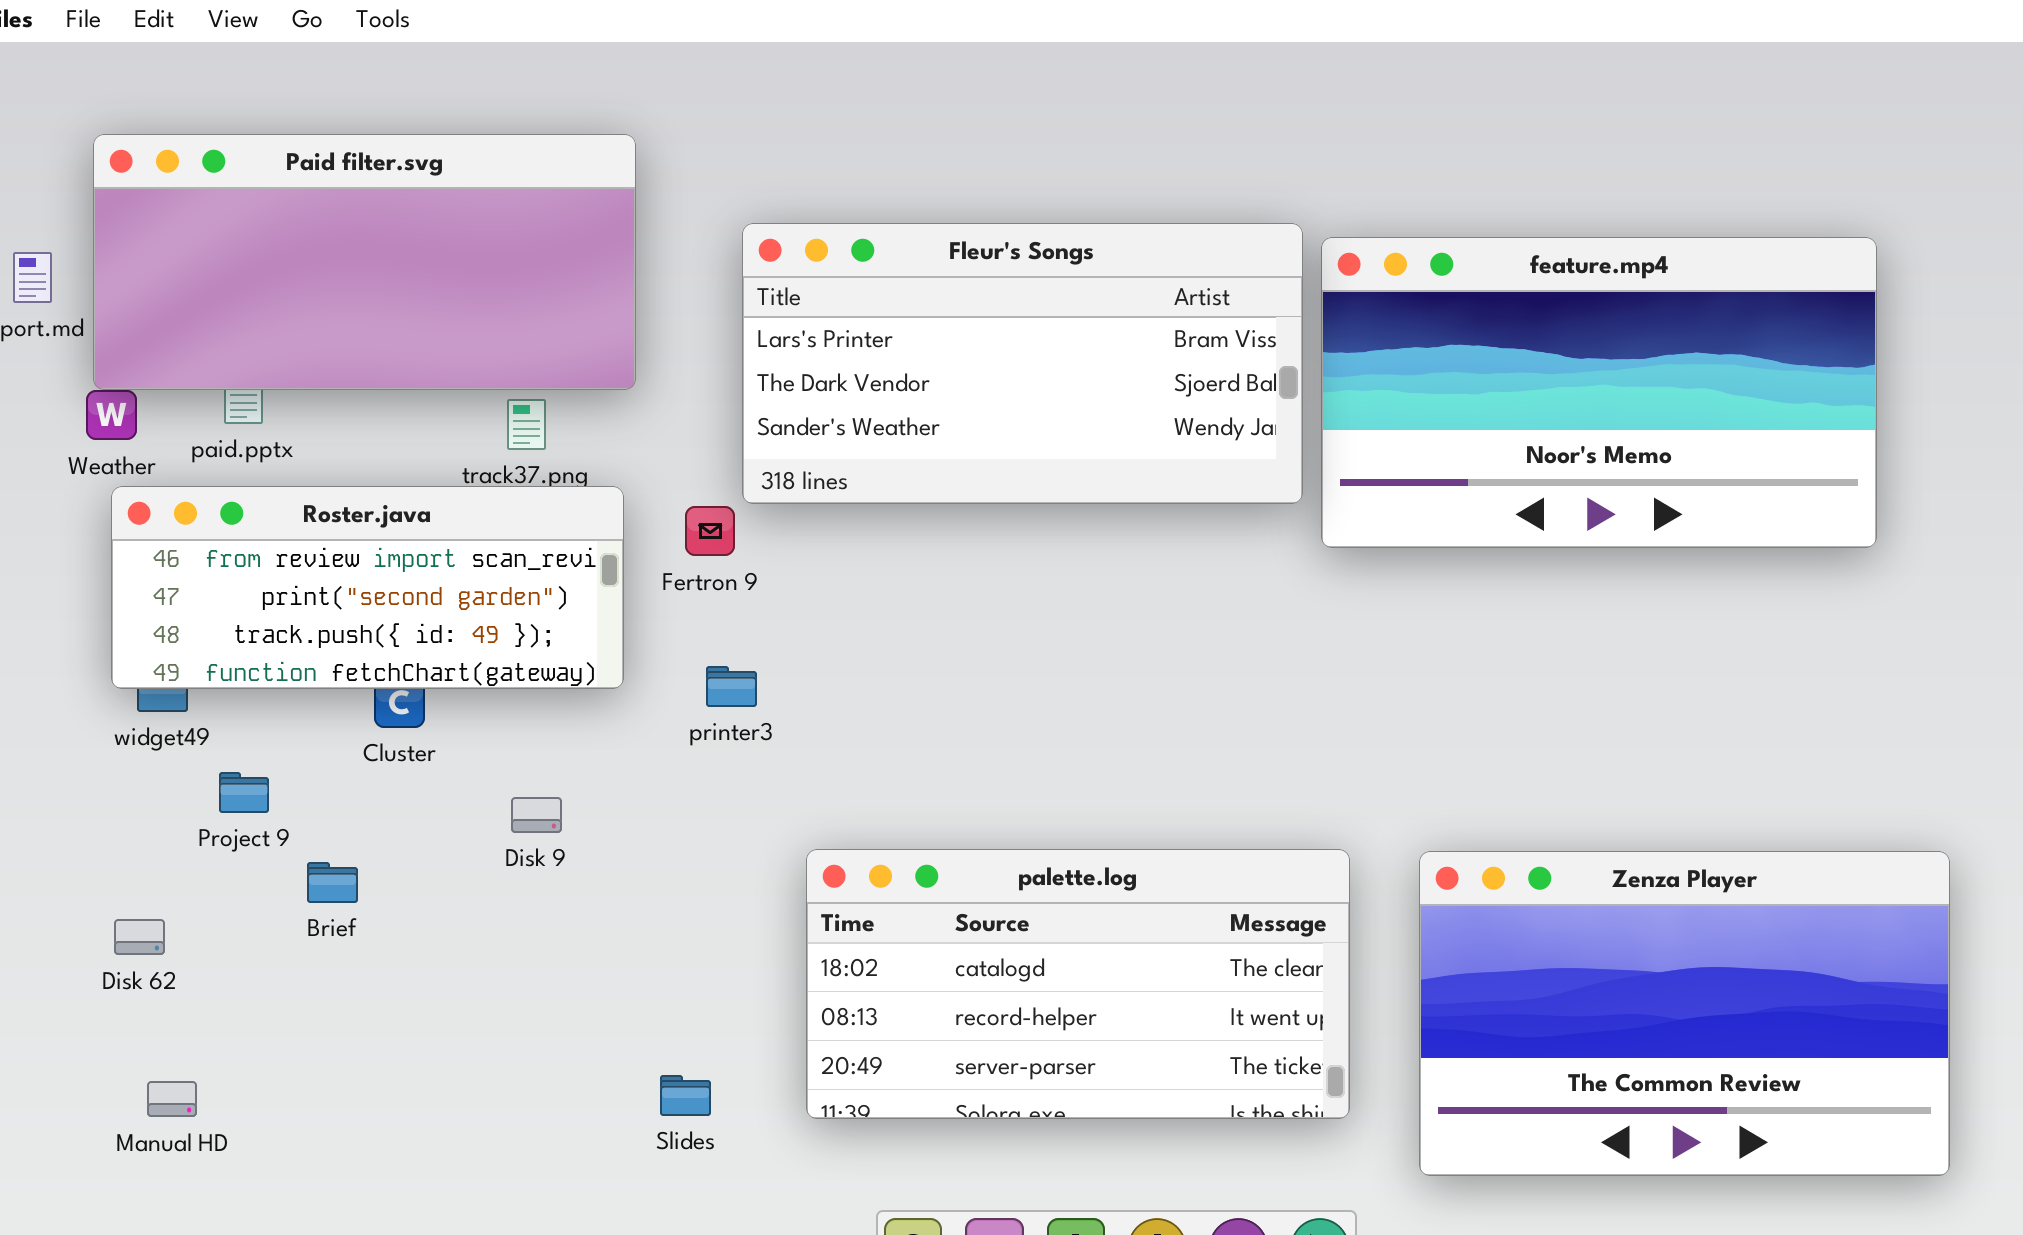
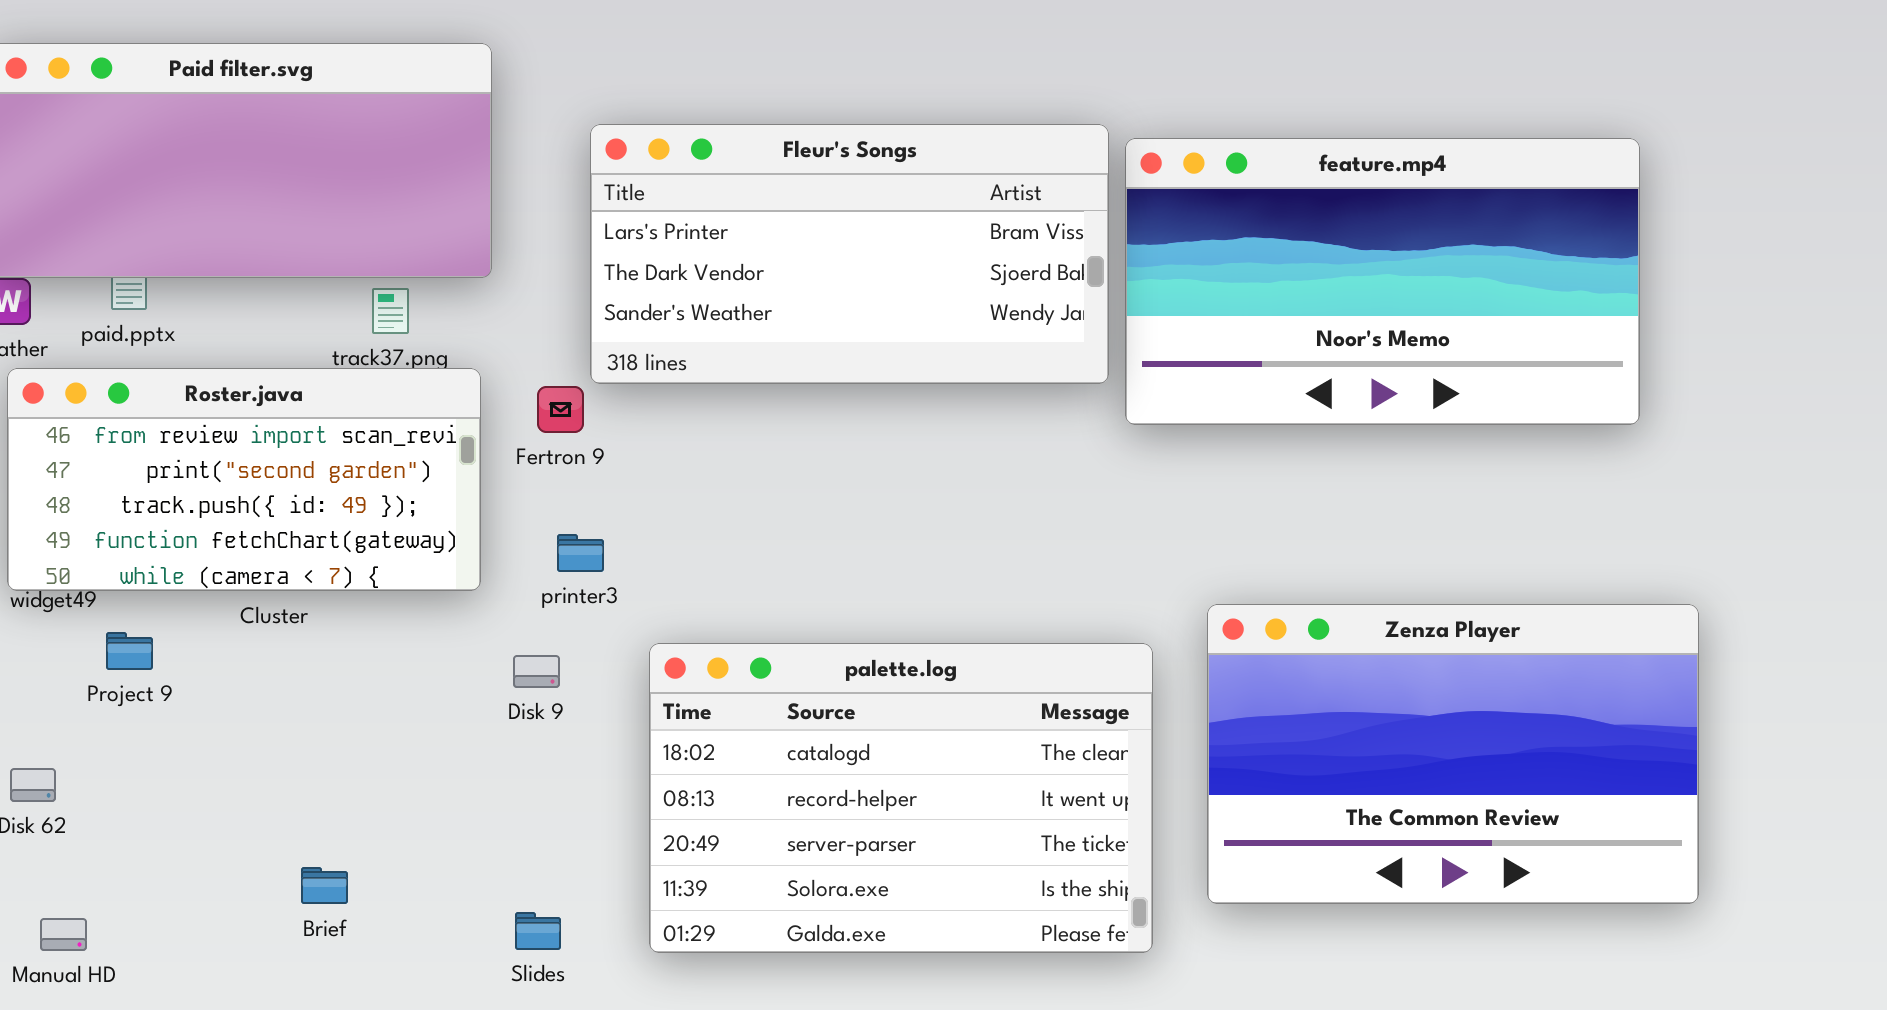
Roster.java: [111,486,624,689] -> [7,368,481,591], resized
Disk 9: [511,797,562,833] -> [513,655,560,688], moved
palette.log: [806,849,1350,1119] -> [649,643,1153,953], resized
Zenza Player: [1419,851,1950,1176] -> [1207,604,1699,904], moved
Brief: [307,862,358,903] -> [301,867,348,904], moved

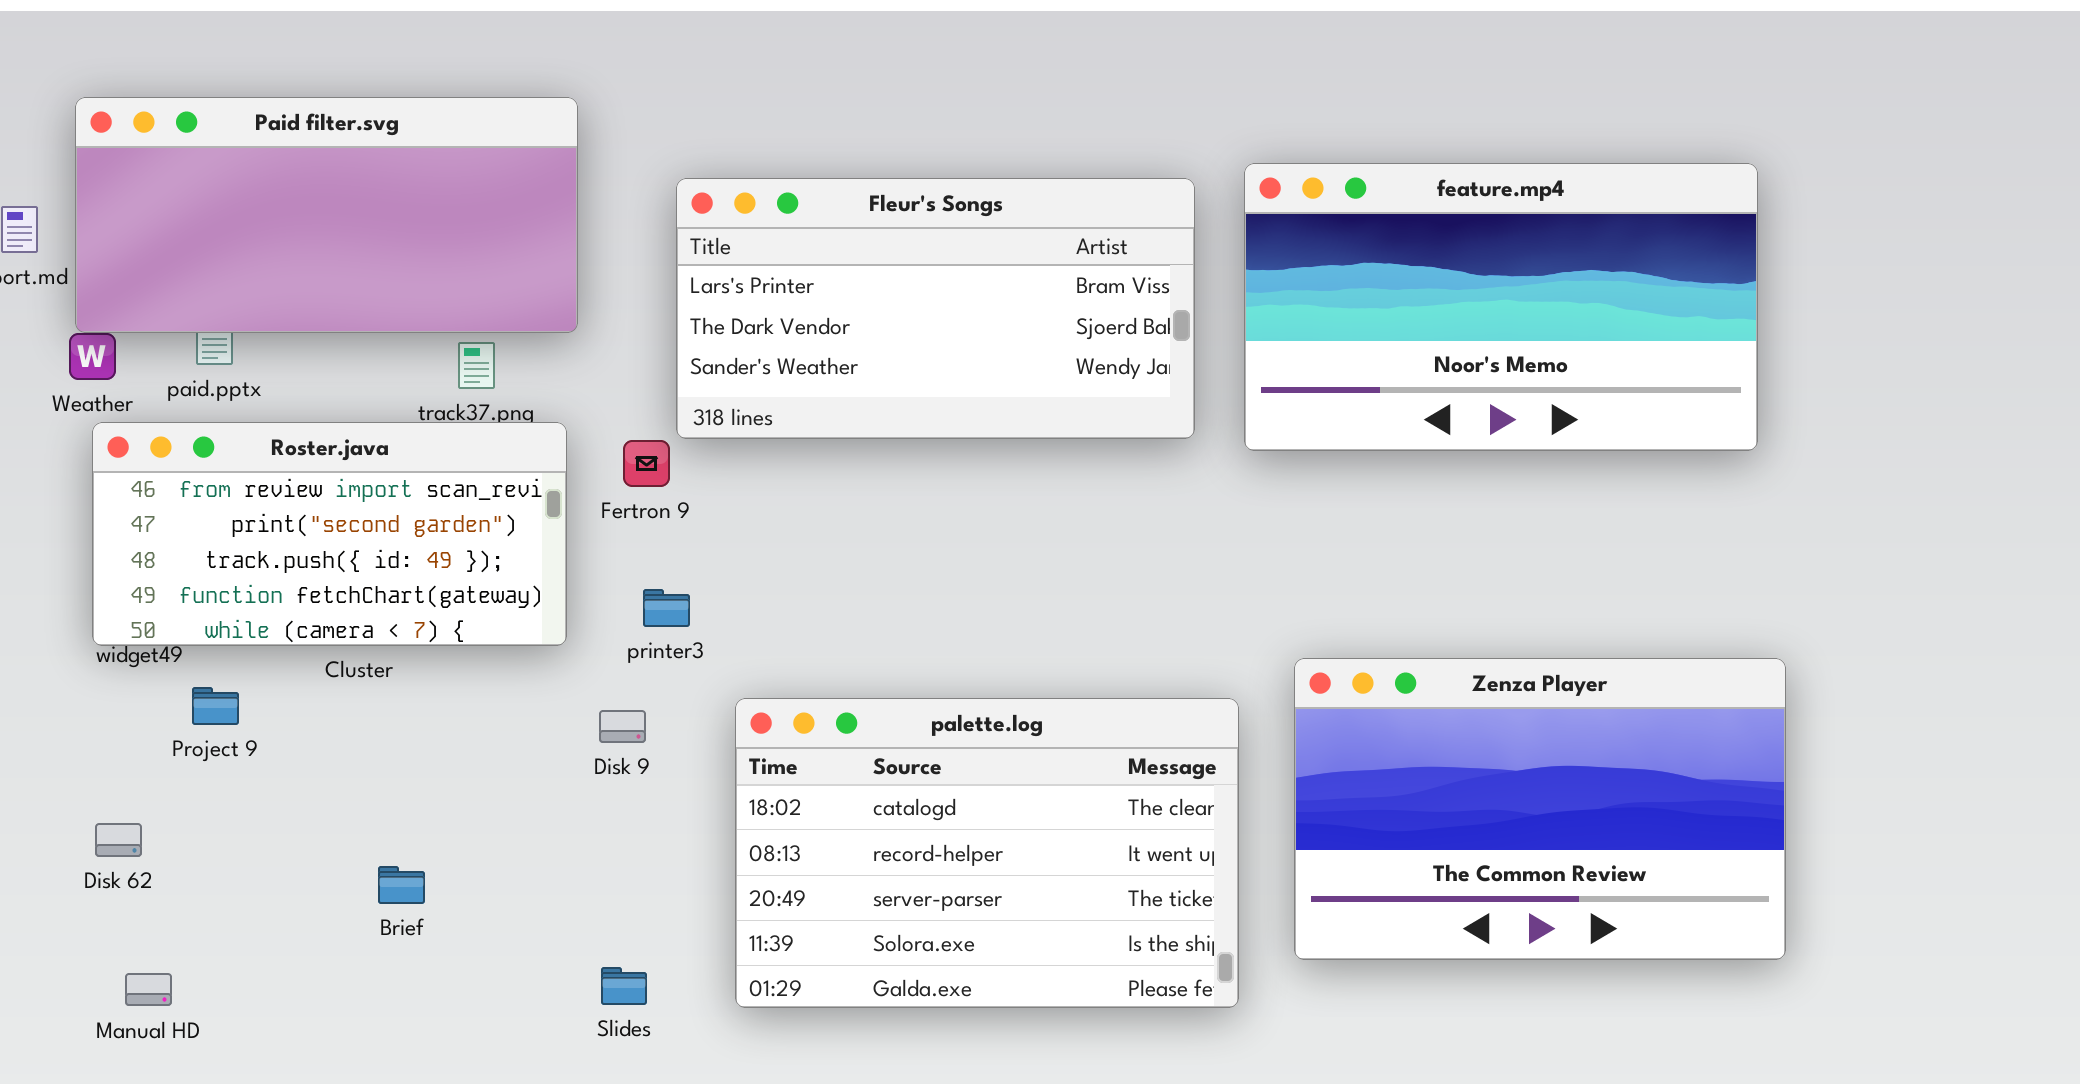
feature.mp4: [1125,138,1640,425] -> [1244,163,1758,451], moved
Brief: [301,867,348,904] -> [378,866,425,904], moved

